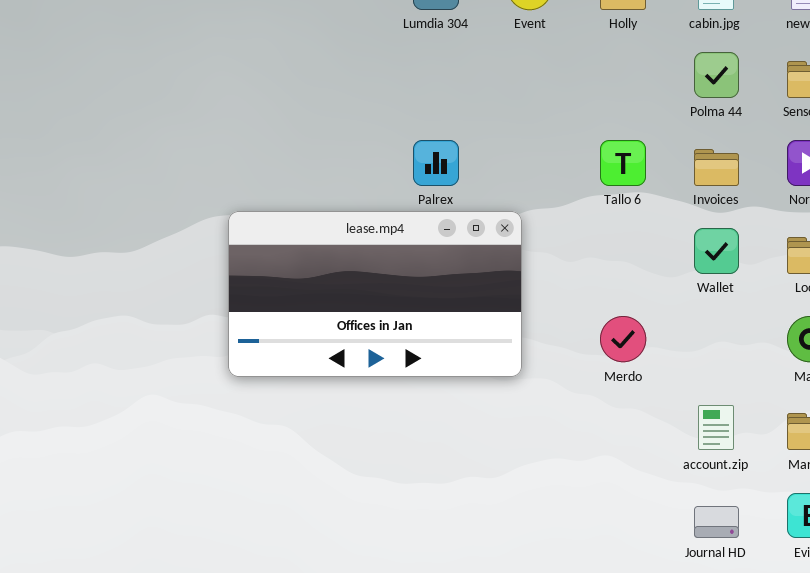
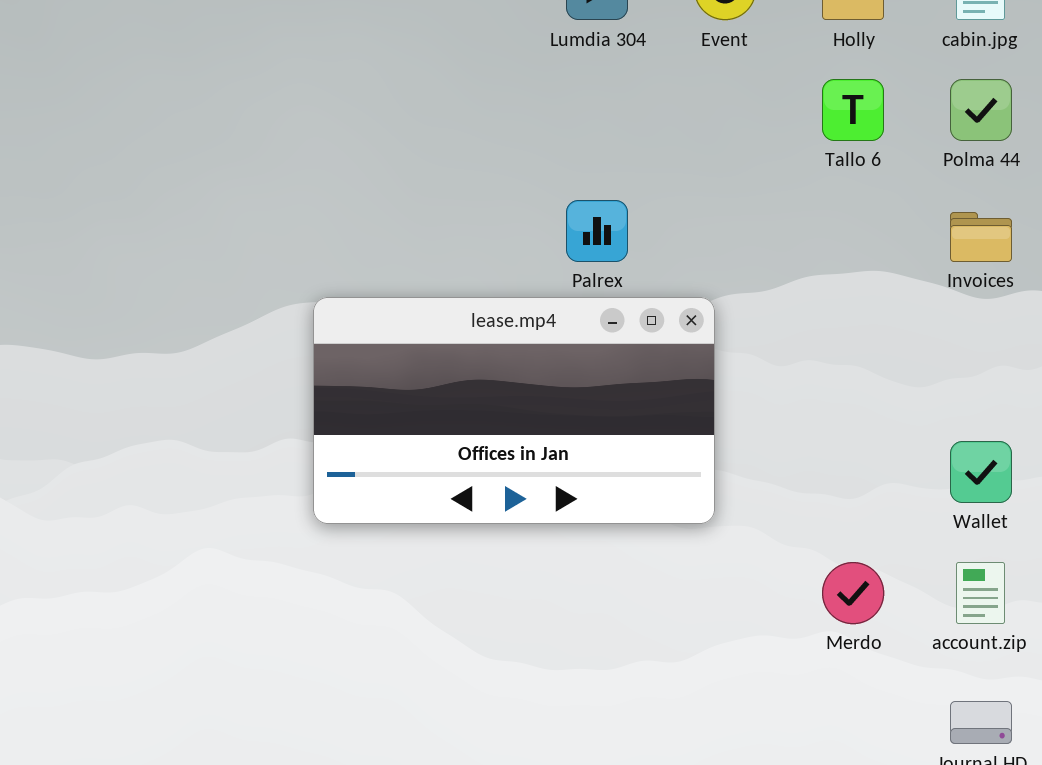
Tallo 6: [600,140,646,186] -> [822,79,884,141], moved
Wallet: [694,228,739,274] -> [950,441,1012,503], moved
Merdo: [600,316,646,362] -> [822,562,884,624], moved

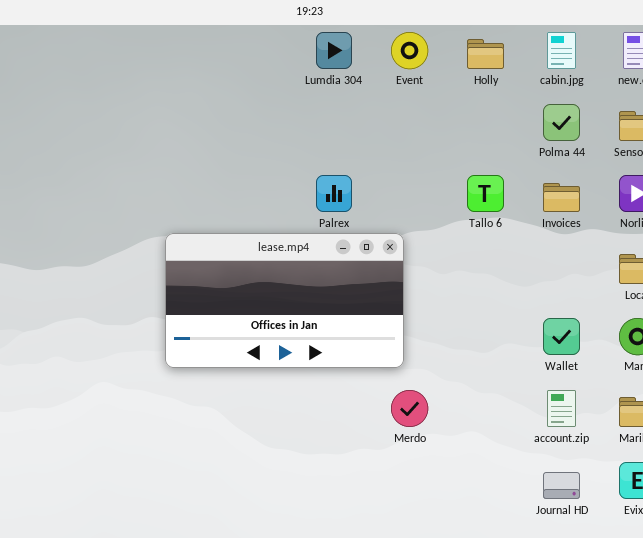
Tallo 6: [822,79,884,141] -> [467,175,504,212], moved
Merdo: [822,562,884,624] -> [391,390,428,427], moved

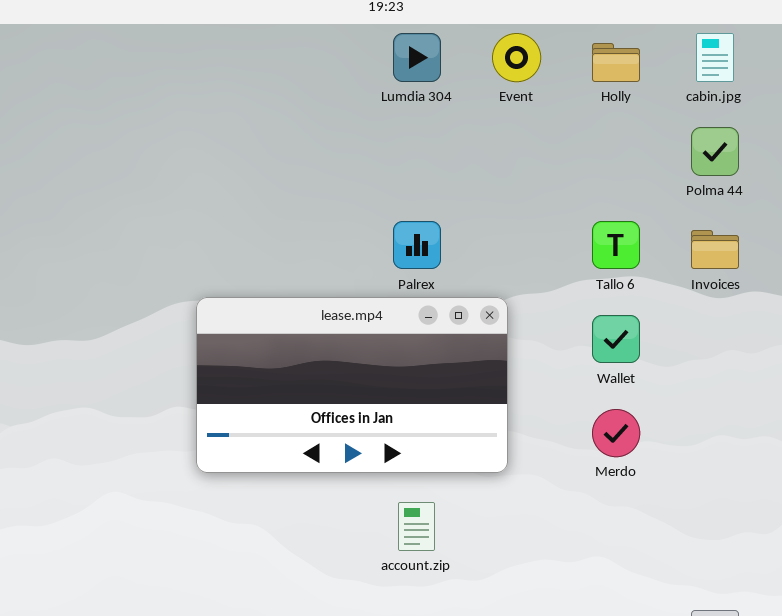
Wallet: [543,318,580,355] -> [592,315,640,363], moved
Merdo: [391,390,428,427] -> [592,409,640,457], moved
account.zip: [547,390,576,427] -> [398,502,435,551], moved

